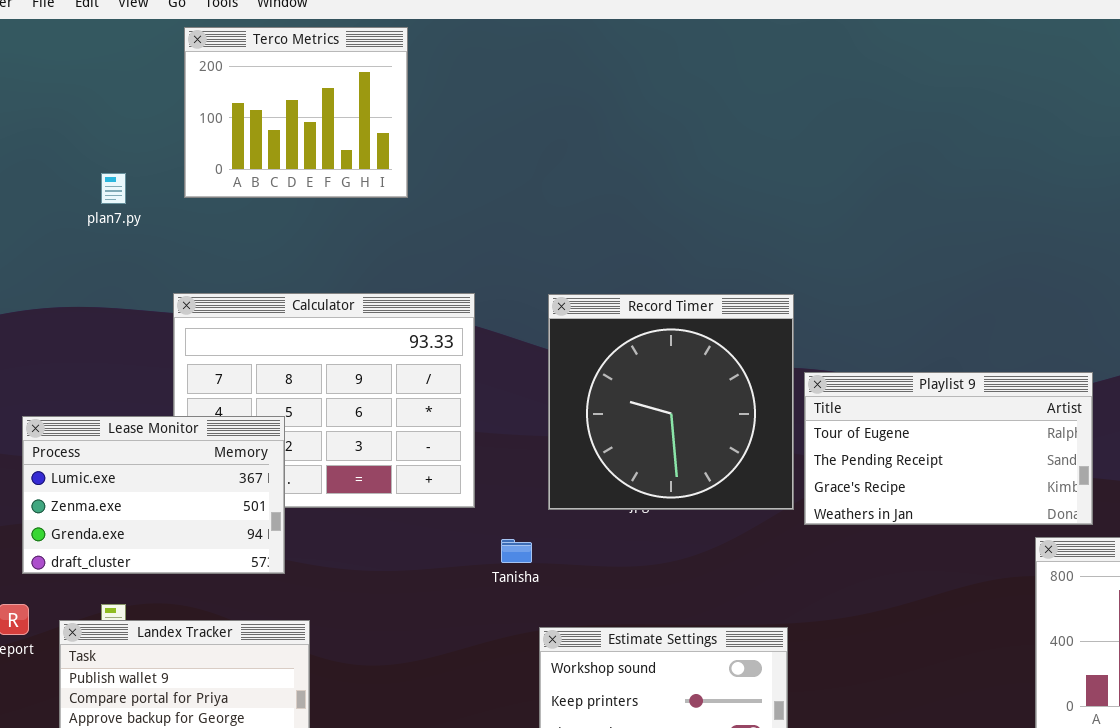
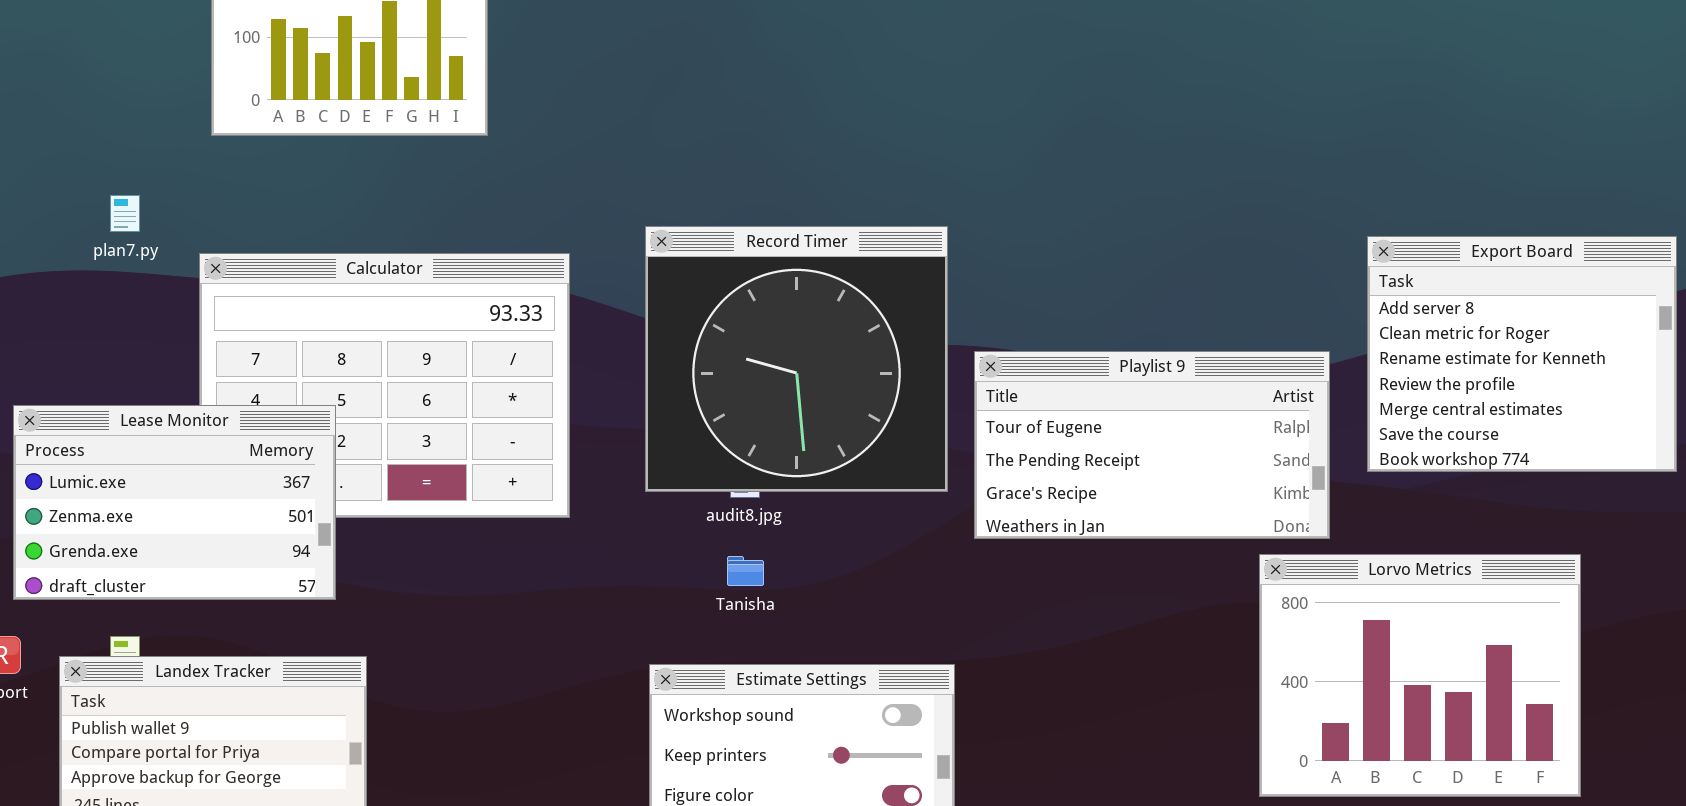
plan7.py: [101,173,126,204] -> [110,195,140,232], moved
Record Timer: [548,294,794,510] -> [645,226,948,492], moved
Tanisha: [501,539,532,563] -> [727,556,764,586], moved

